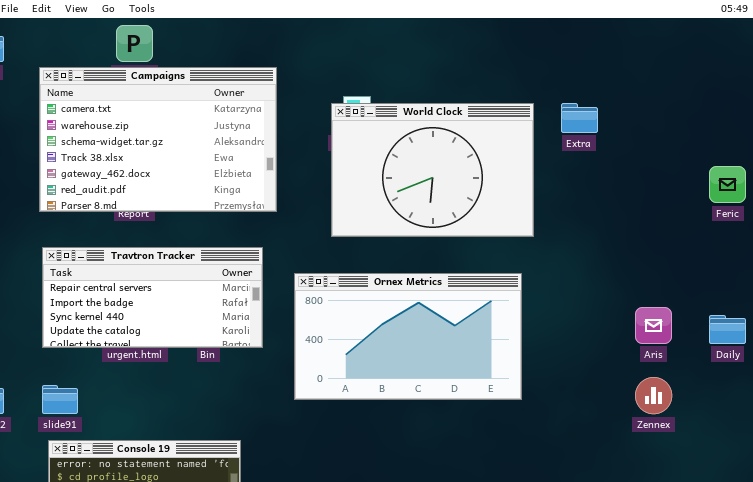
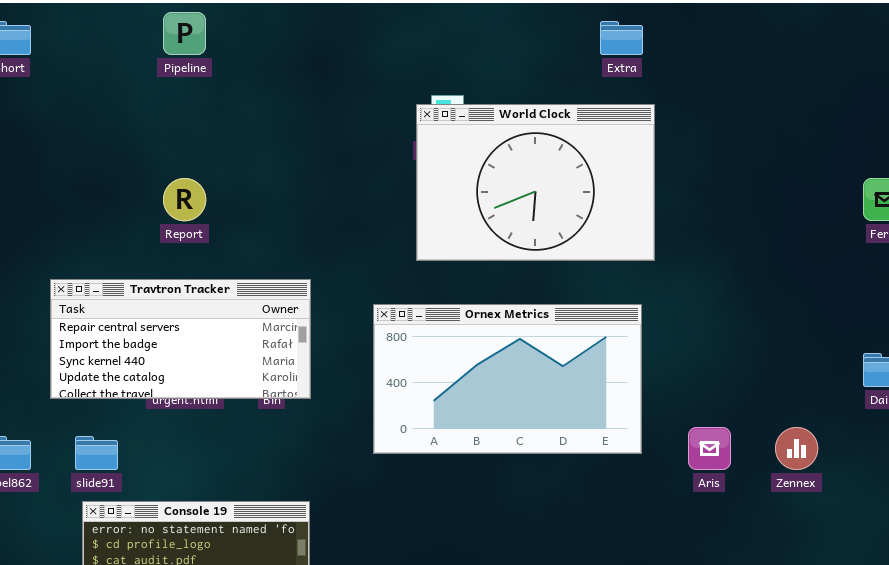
Campaigns: [39,67,277,212] -> none, closed
Extra: [561,103,598,133] -> [600,21,643,55], moved
Travtron Tracker: [42,247,263,348] -> [50,279,311,399], moved
Aris: [635,307,672,344] -> [688,427,731,470], moved

